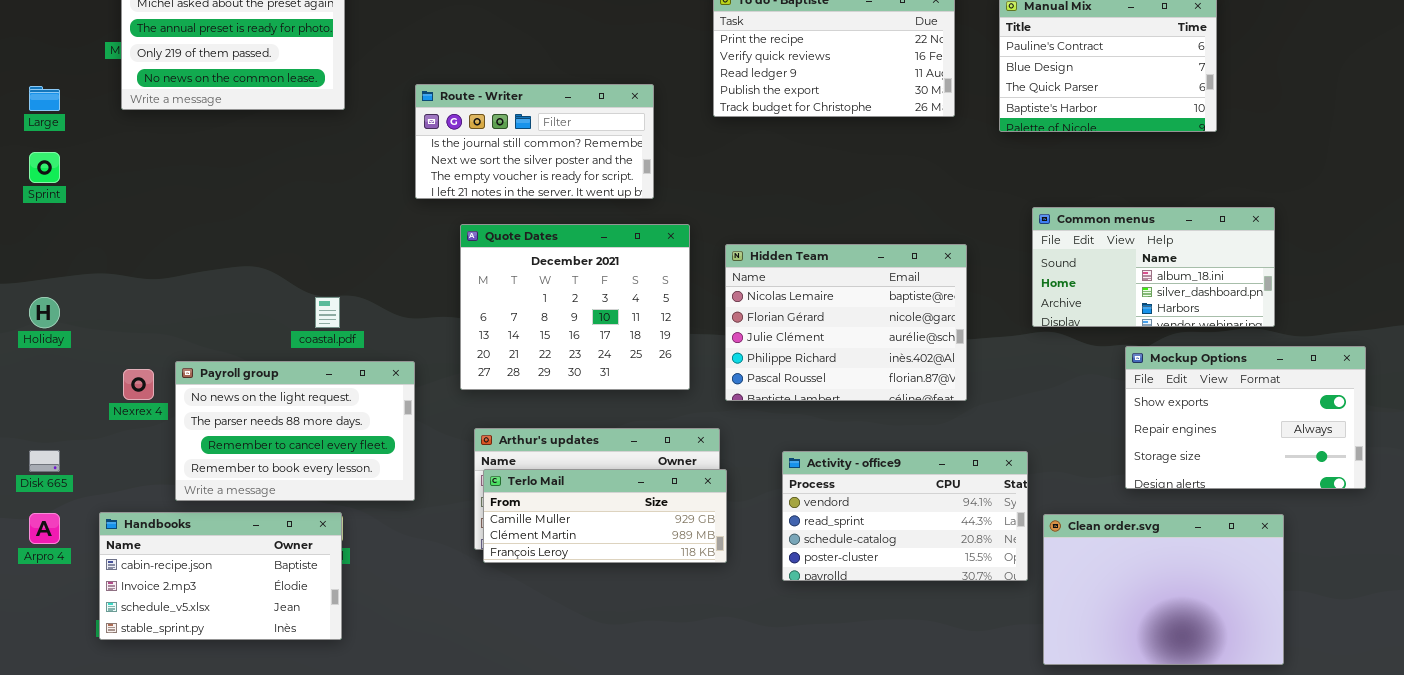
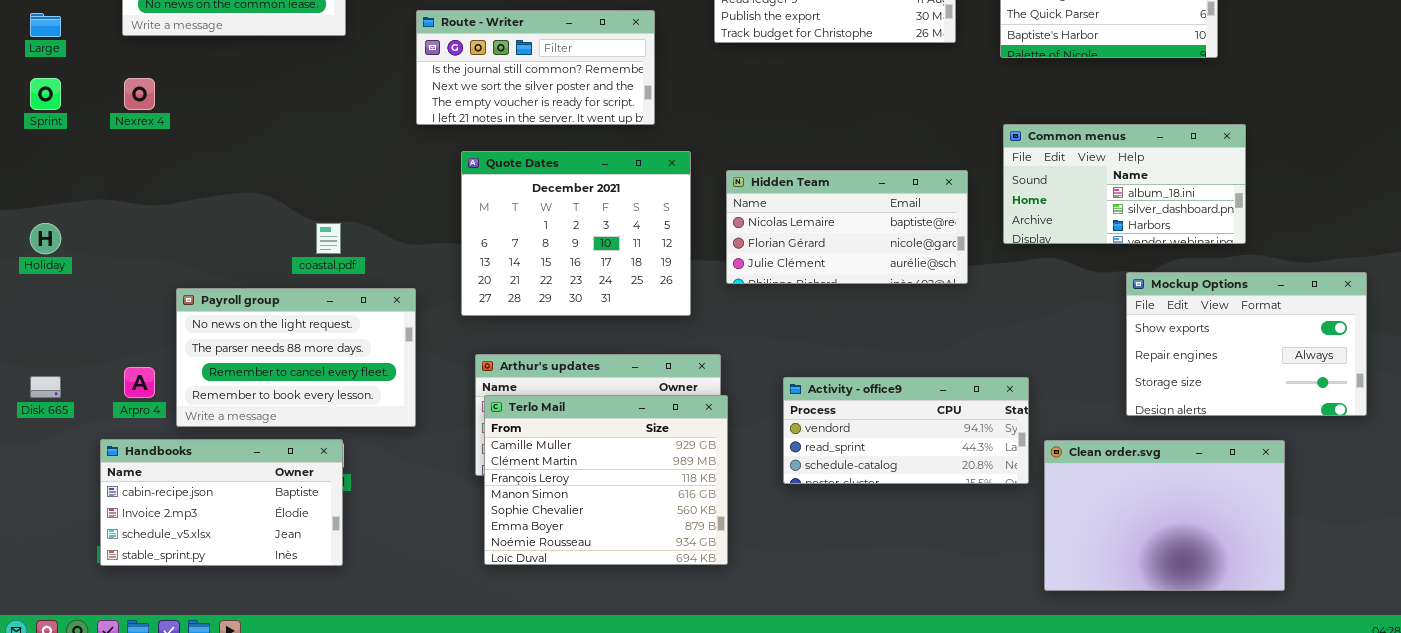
Common menus: [1032,207,1275,327] -> [1003,124,1246,244], moved
Hidden Team: [725,244,967,401] -> [726,170,968,284], resized
Nexrex 4: [123,369,154,400] -> [124,78,155,110], moved
Activity - office9: [782,451,1028,581] -> [783,377,1029,484], resized
Terlo Mail: [483,469,727,563] -> [484,395,728,565], resized
Arpro 4: [29,513,60,544] -> [124,367,155,398], moved

